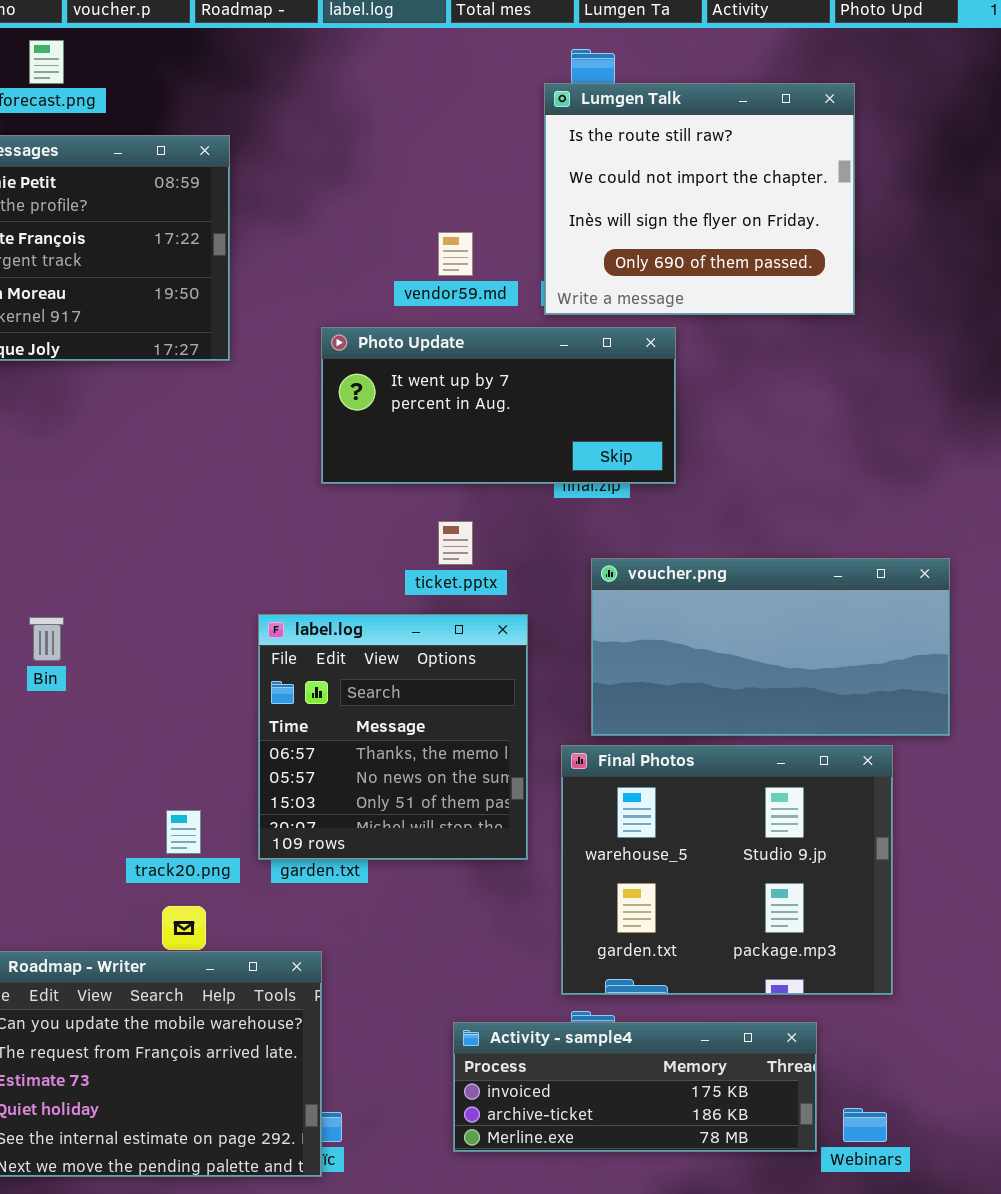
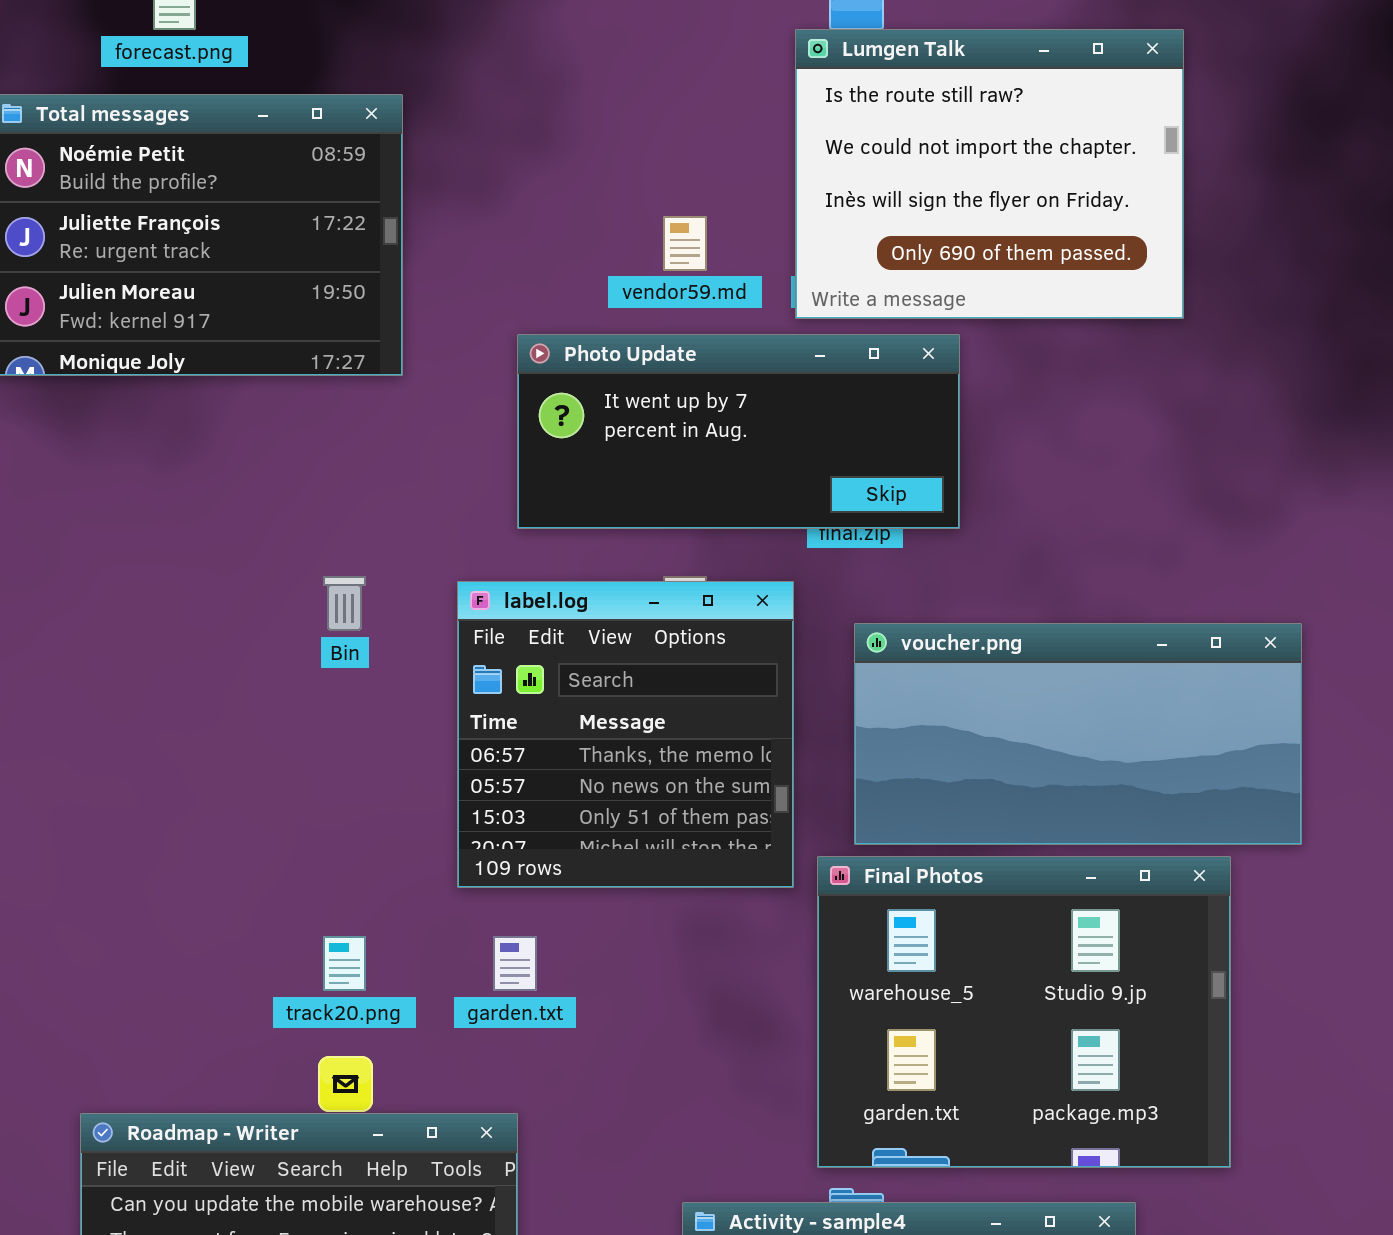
label.log: [258,614,528,860] -> [457,581,794,888], moved
Bin: [29,617,64,661] -> [323,576,366,631], moved

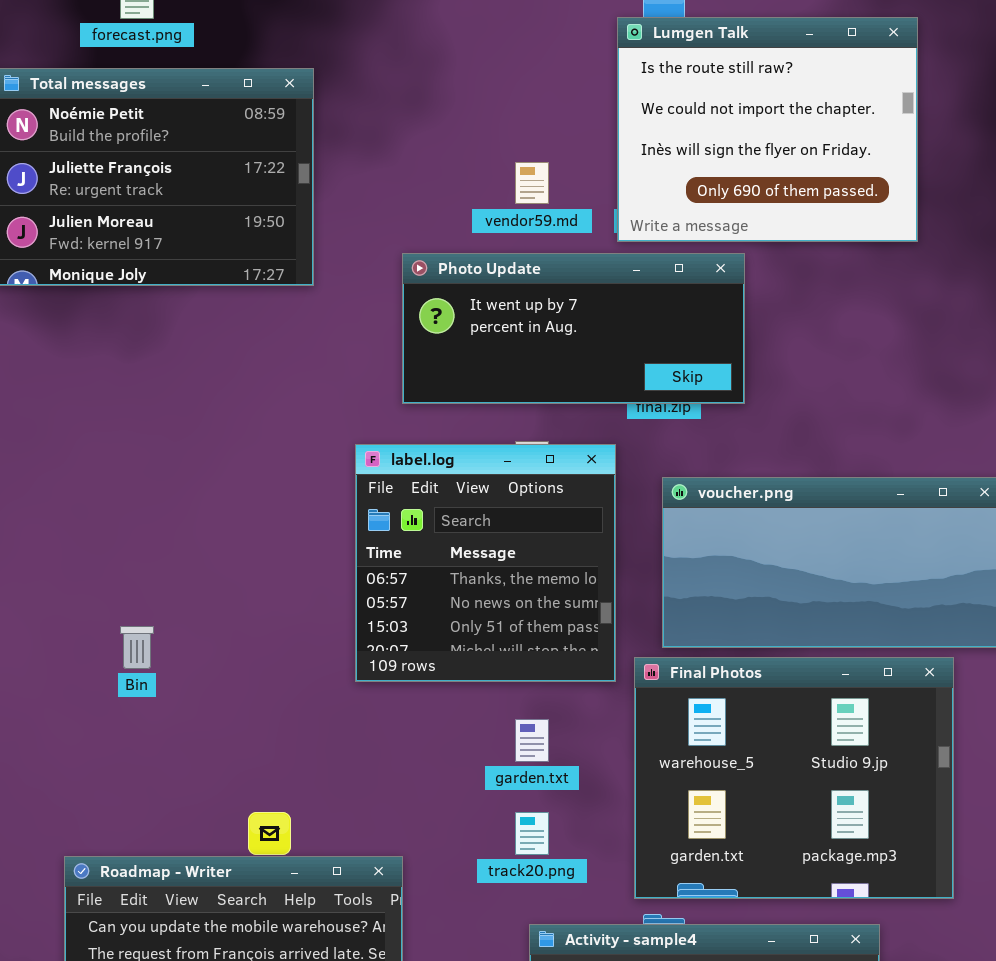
Bin: [323,576,366,631] -> [120,626,154,669], moved
track20.png: [323,936,366,991] -> [515,812,549,855], moved
garden.txt: [493,936,537,991] -> [515,719,549,762], moved

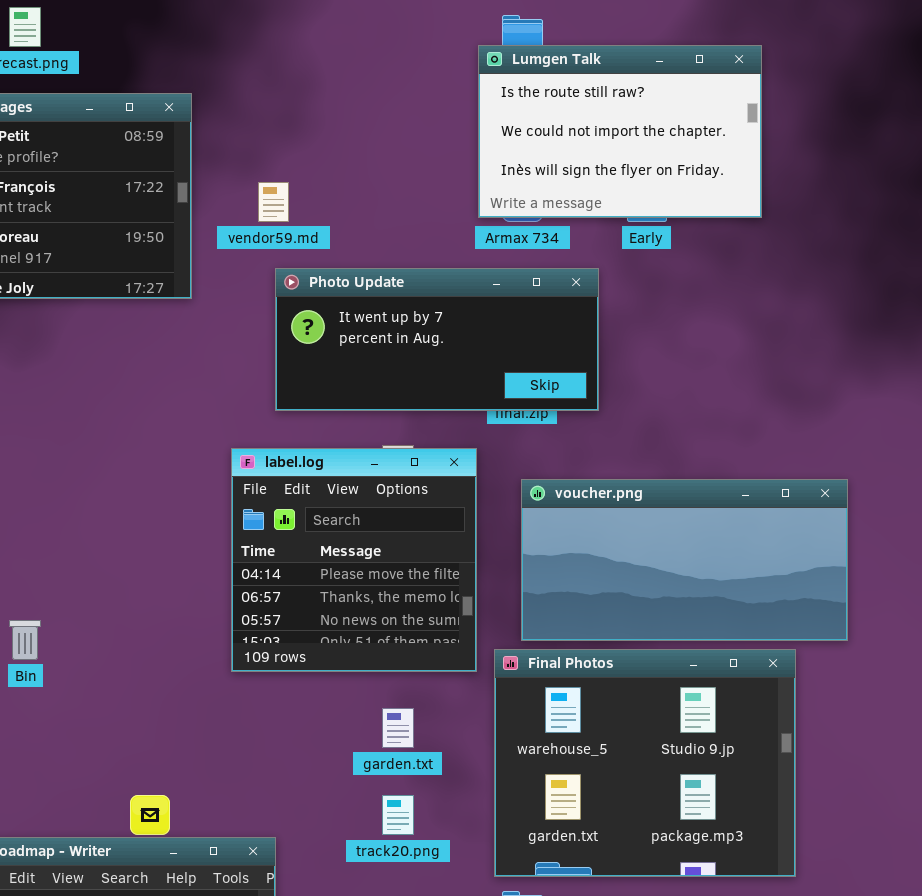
Lumgen Talk: [617,17,918,242] -> [478,45,762,218], resized
vendor59.md: [515,162,549,204] -> [258,182,289,222], moved
label.log: [355,444,616,682] -> [231,448,477,672], scrolled up 1 row

